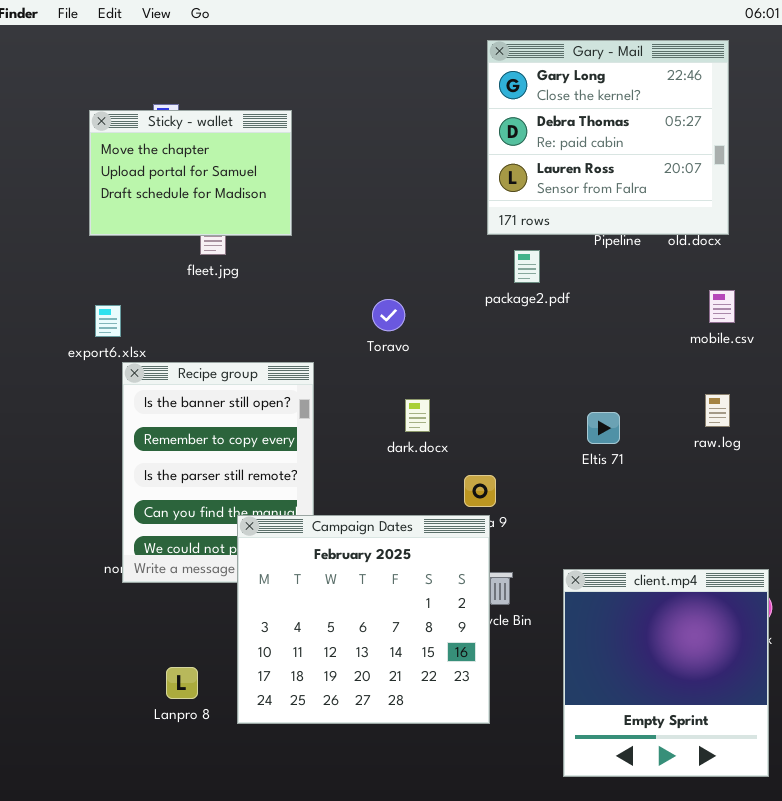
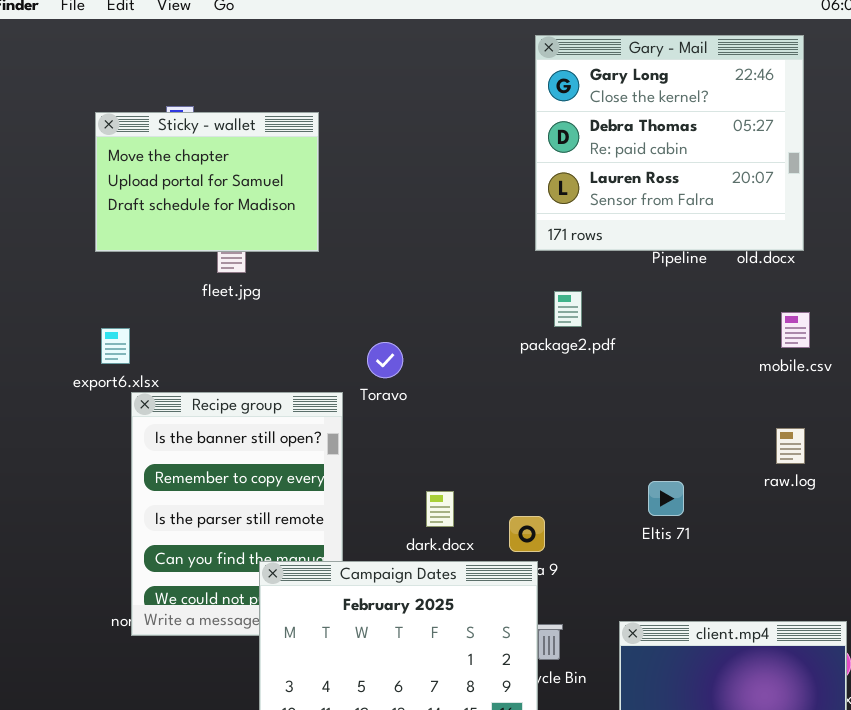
package2.pdf: [514,250,540,283] -> [554,291,582,327], moved
Toravo: [372,299,405,331] -> [367,342,403,378], moved
dark.docx: [405,399,430,432] -> [426,491,454,527], moved
Eltis 71: [587,412,620,444] -> [648,481,684,516], moved

